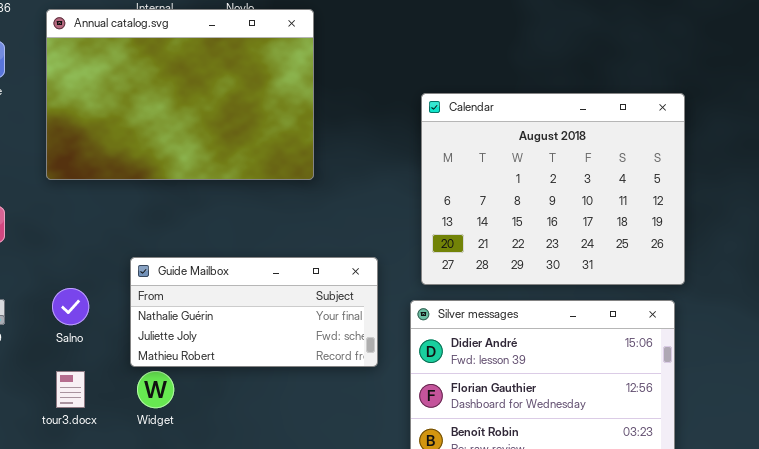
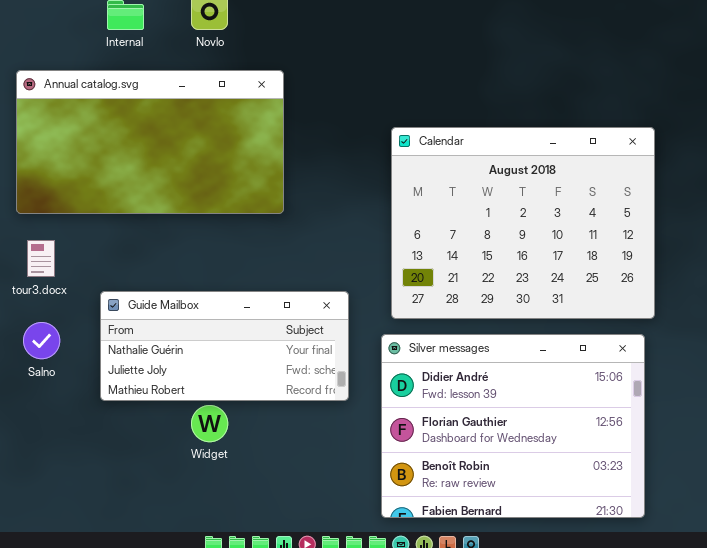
Annual catalog.svg: [46,9,314,180] -> [16,70,284,214], resized
tour3.docx: [56,371,85,408] -> [27,240,55,277], moved
Widget: [137,371,174,408] -> [191,405,228,442], moved

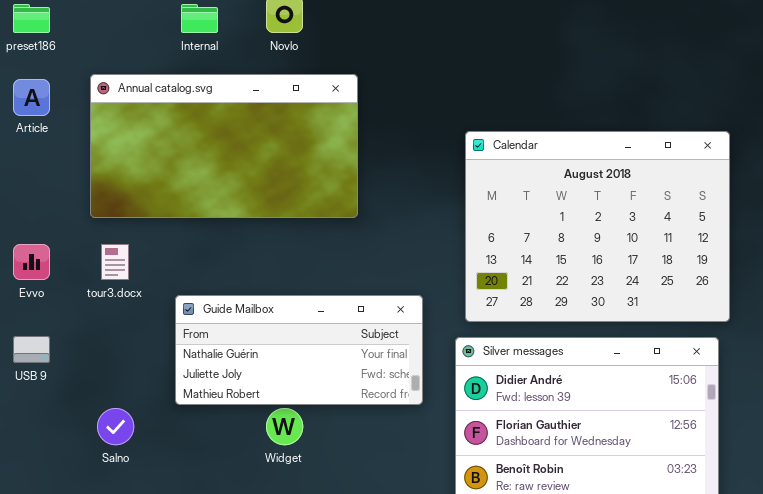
Salno: [23,322,60,359] -> [97,408,134,445], moved

